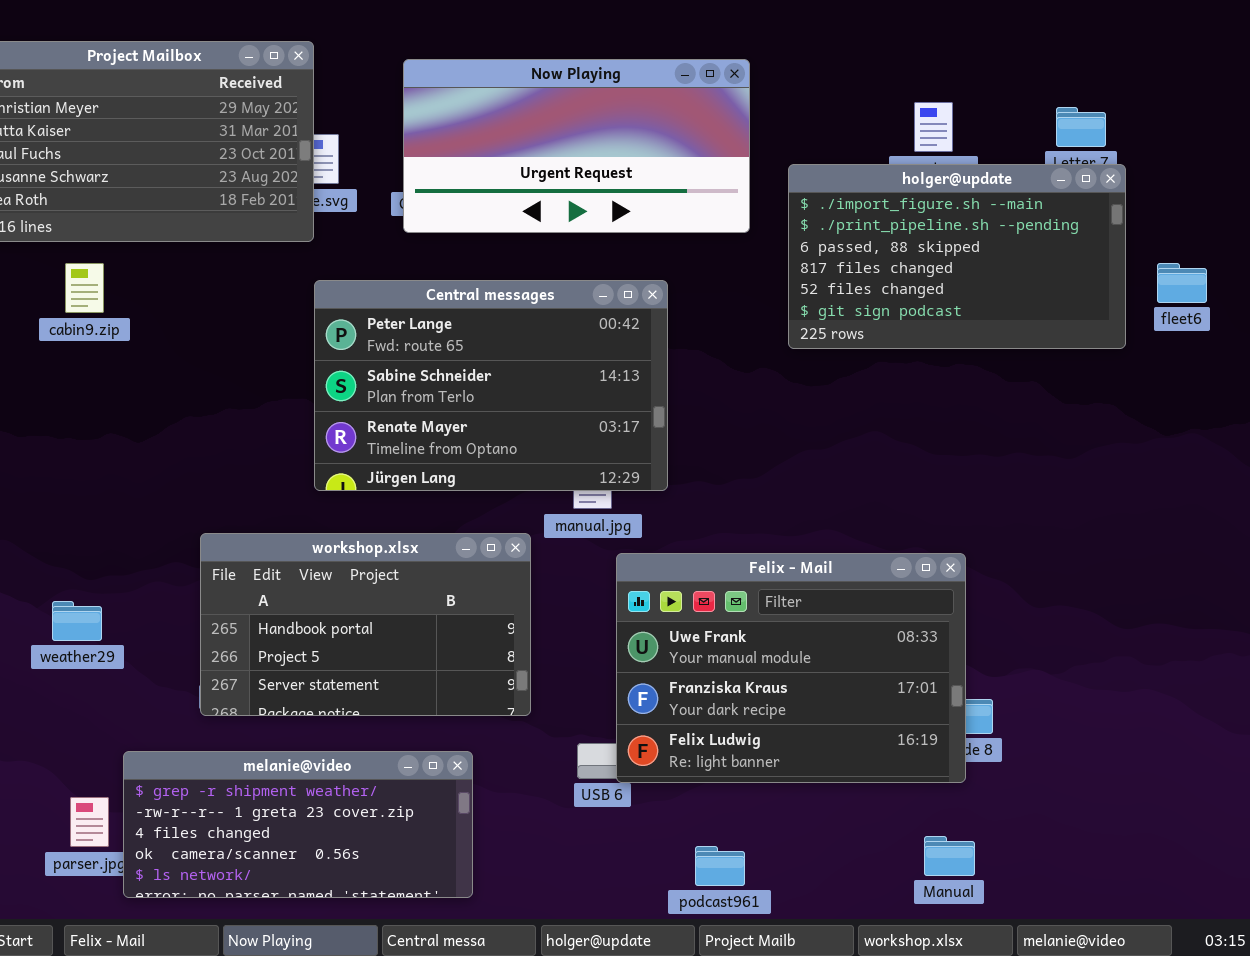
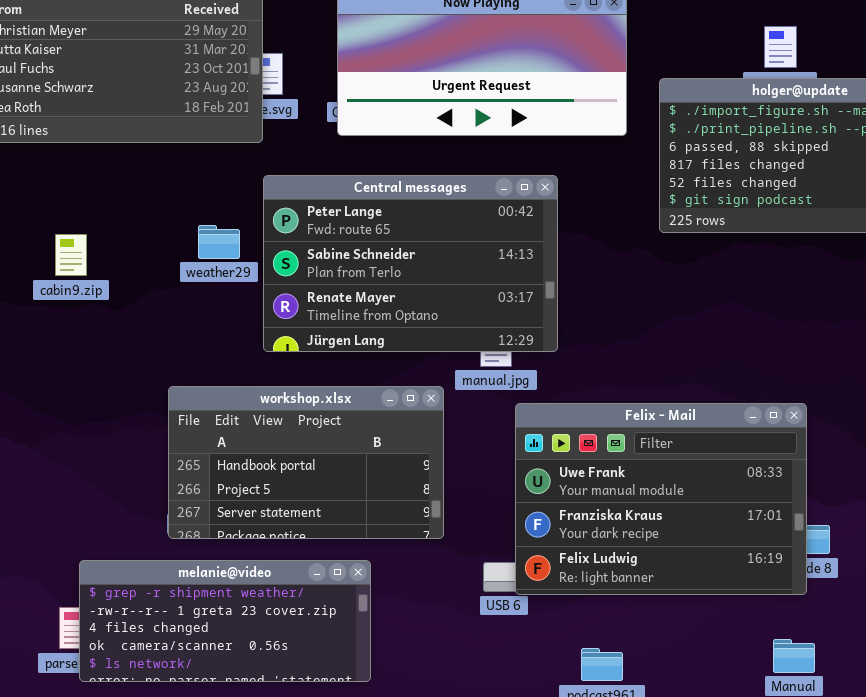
cabin9.zip: [65,263,104,313] -> [55,234,87,276], moved
weather29: [52,601,102,641] -> [198,225,240,259], moved
melanie@video: [123,751,473,898] -> [79,560,371,682], moved

